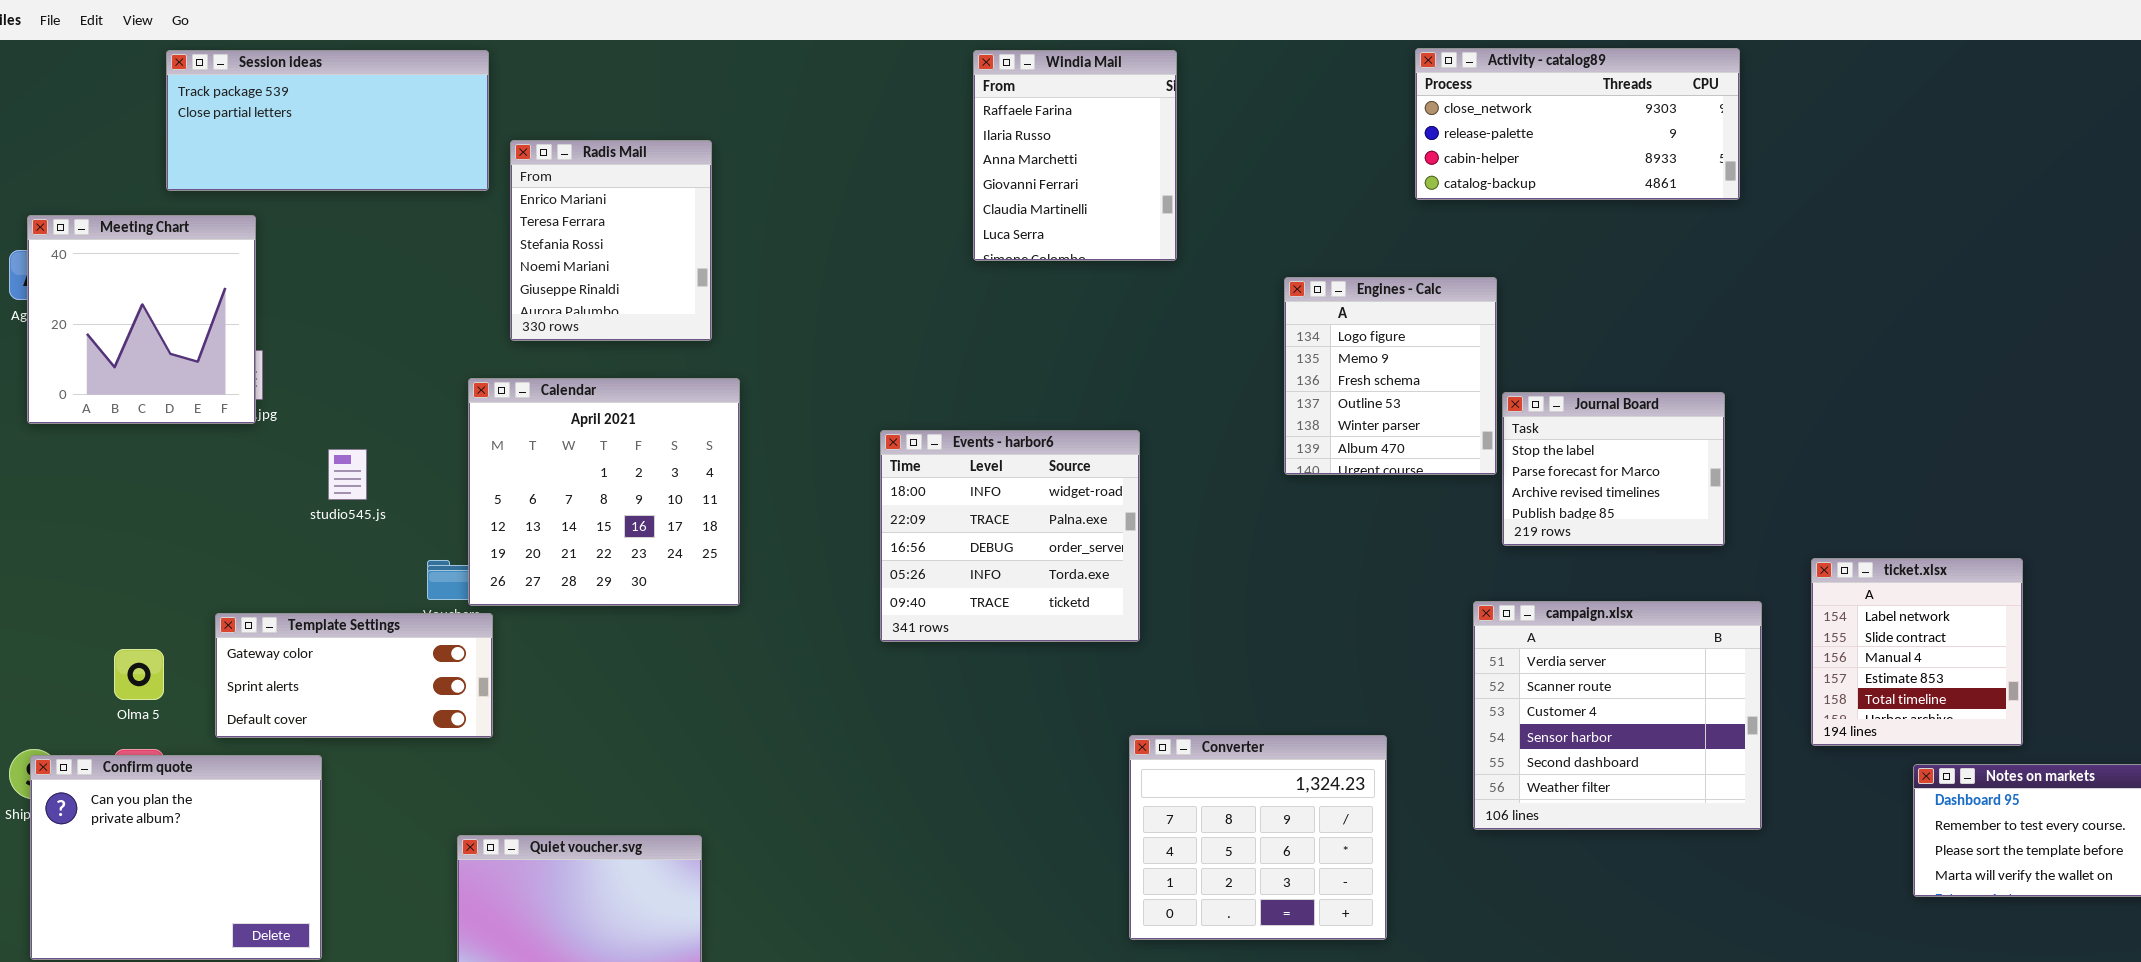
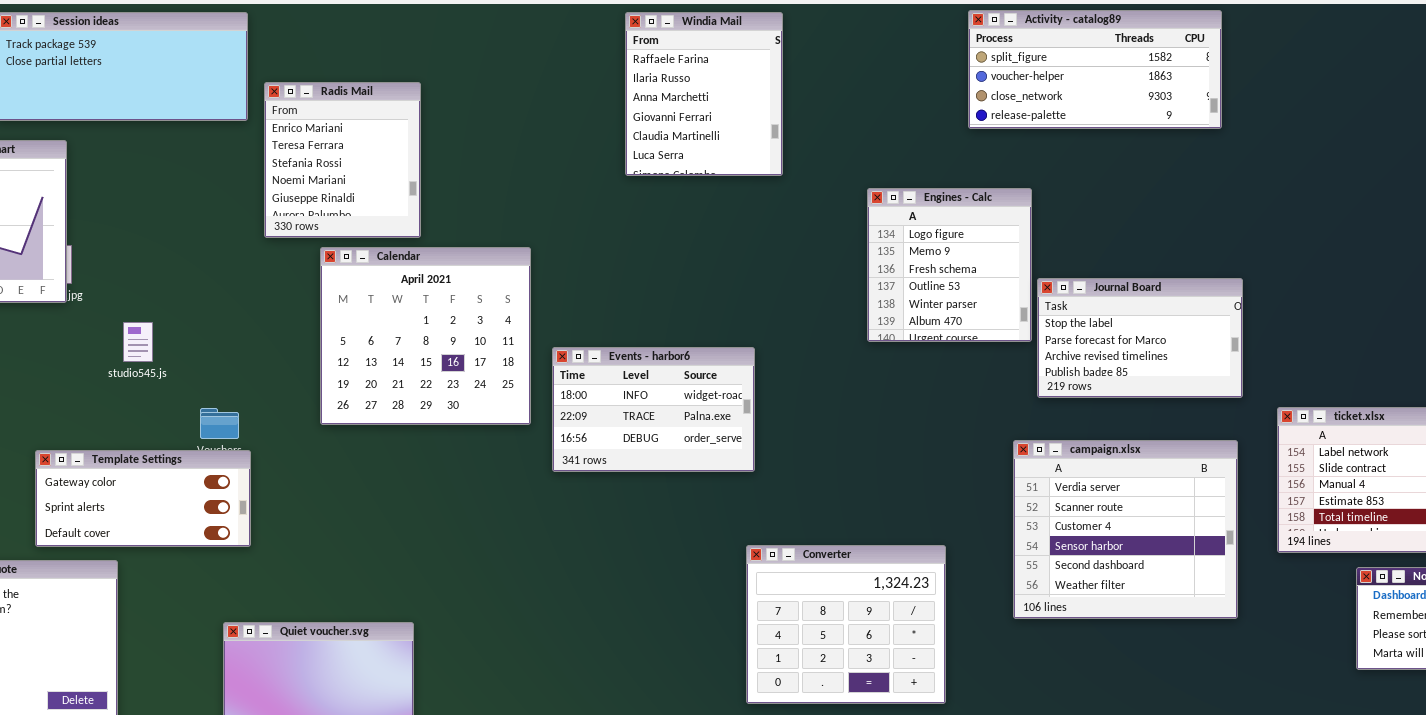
Activity - catalog89: [1415,48,1740,200] -> [968,10,1222,129], scrolled up 2 rows
Calendar: [468,378,740,606] -> [320,247,531,425], moved
Journal Board: [1502,392,1725,546] -> [1037,278,1243,398], resized
Events - harbor6: [880,430,1140,642] -> [552,347,755,472], resized

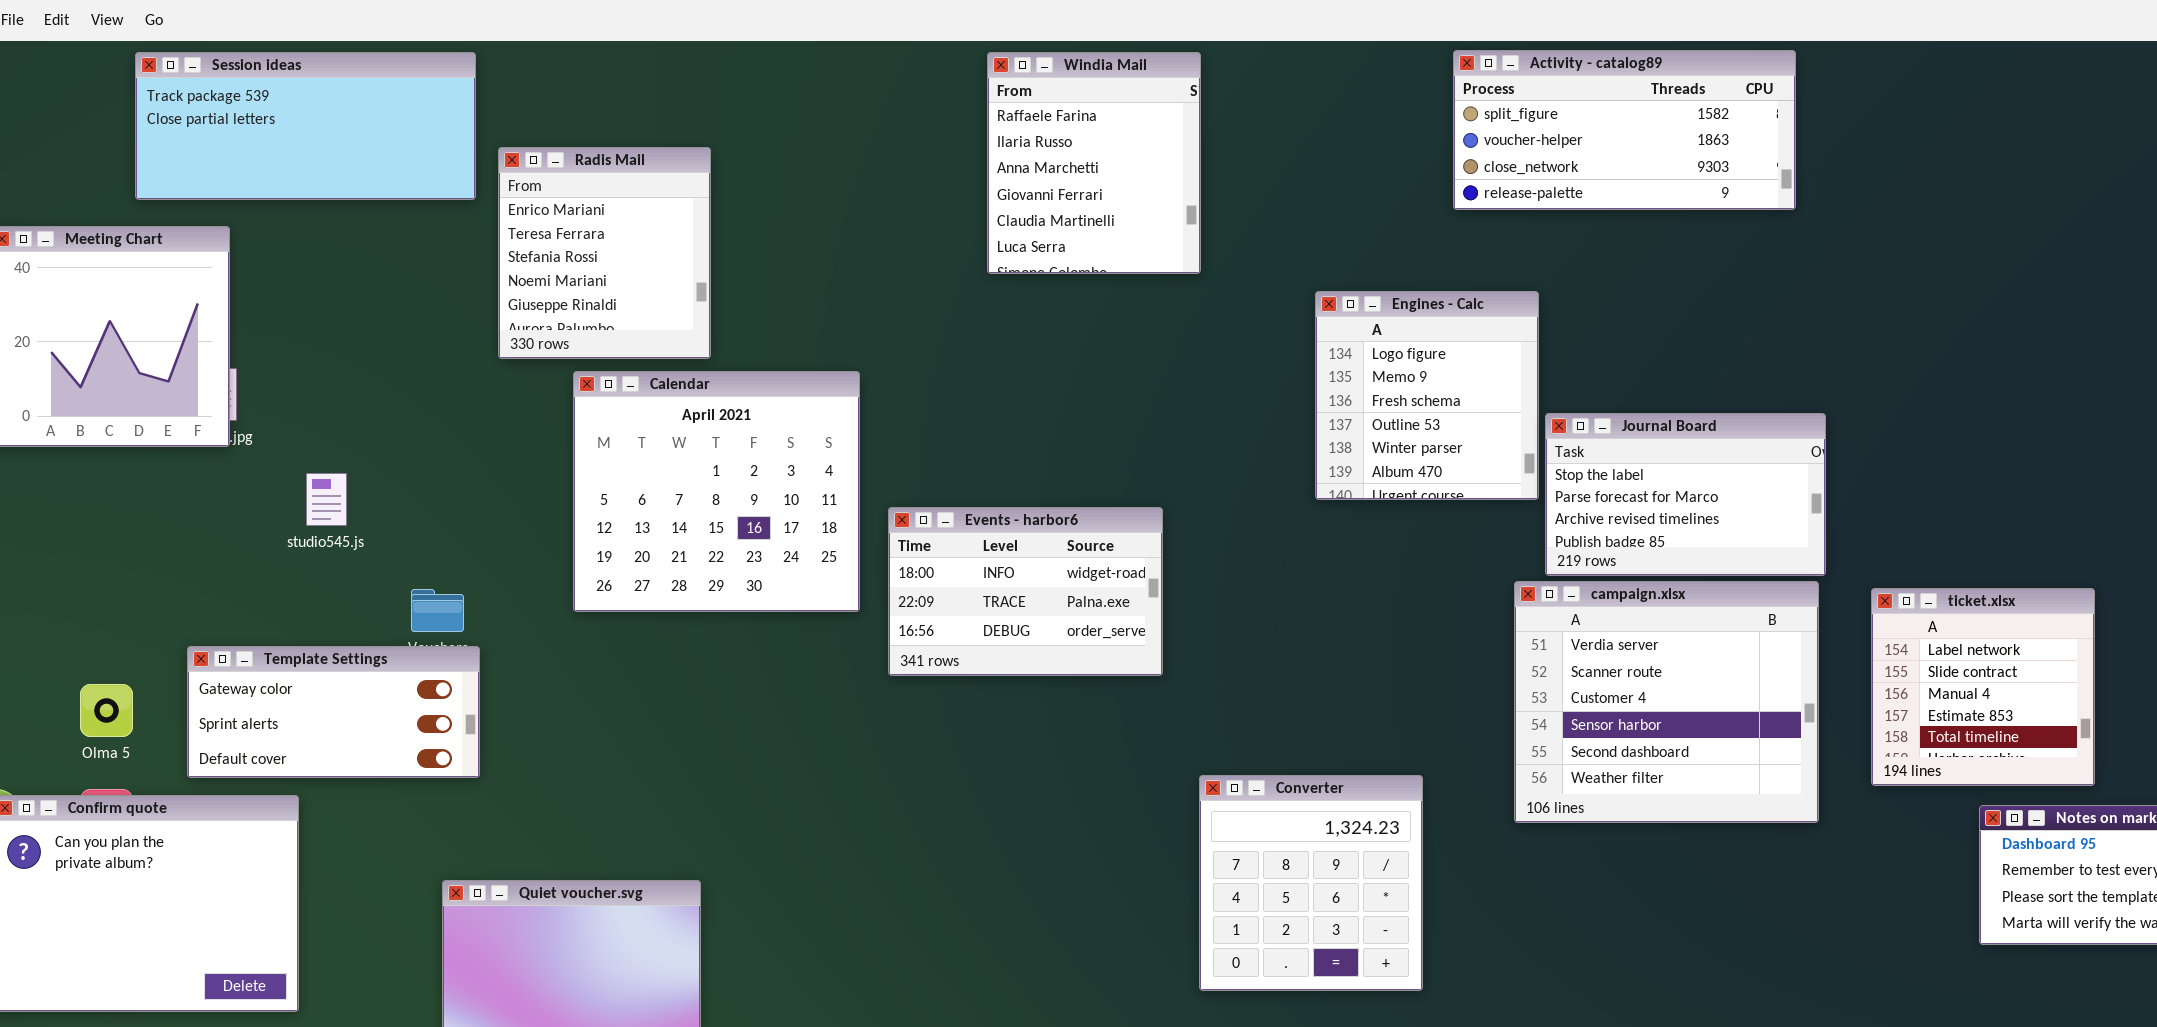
campaign.xlsx: [1013,440,1238,619] -> [1514,581,1819,823], moved
Converter: [746,545,946,704] -> [1199,775,1423,991], resized

